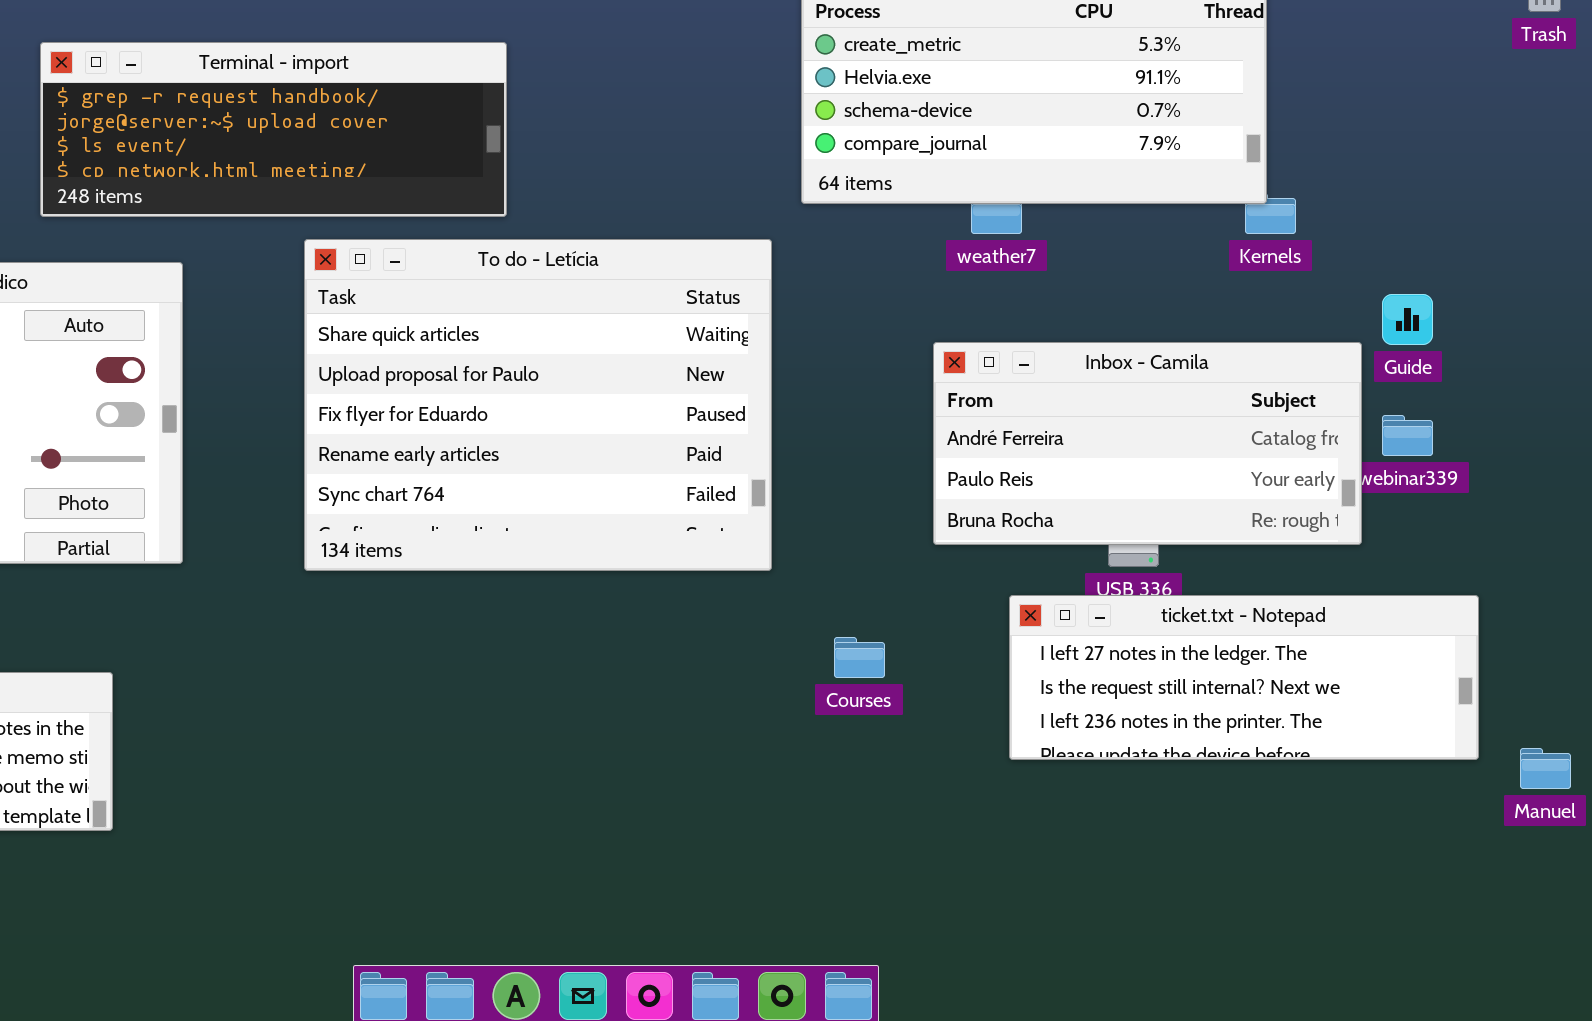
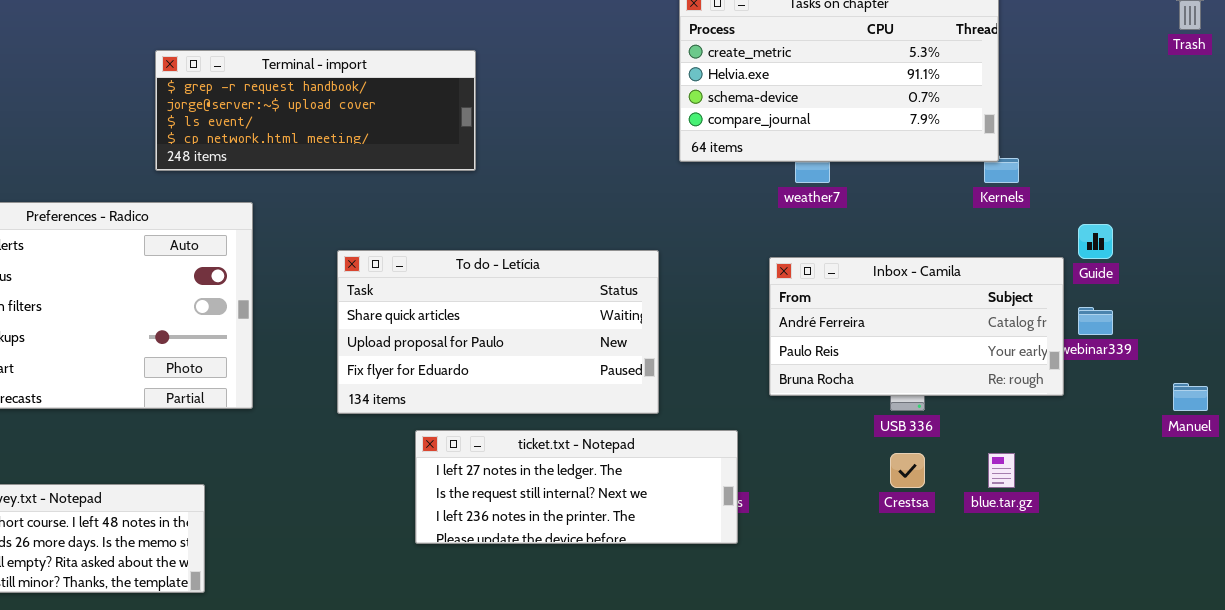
To do - Letícia: [304,239,772,571] -> [337,250,659,414], resized
ticket.txt - Notepad: [1009,595,1479,760] -> [415,430,738,544], moved
Manuel: [1520,748,1571,789] -> [1173,383,1208,411], moved

